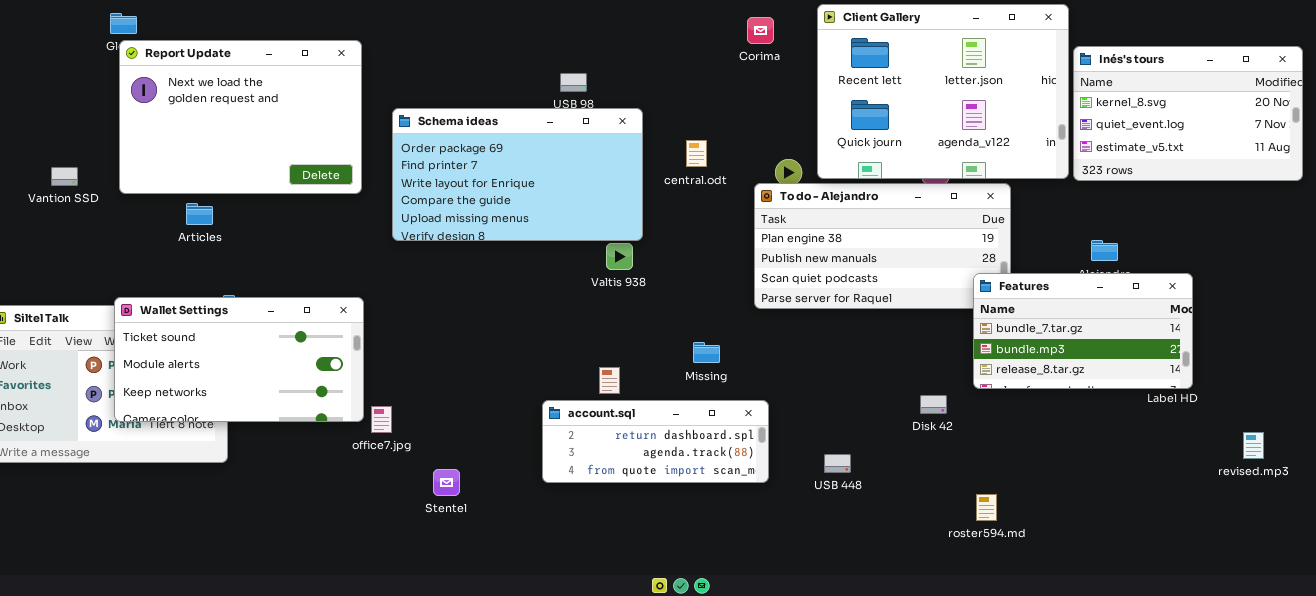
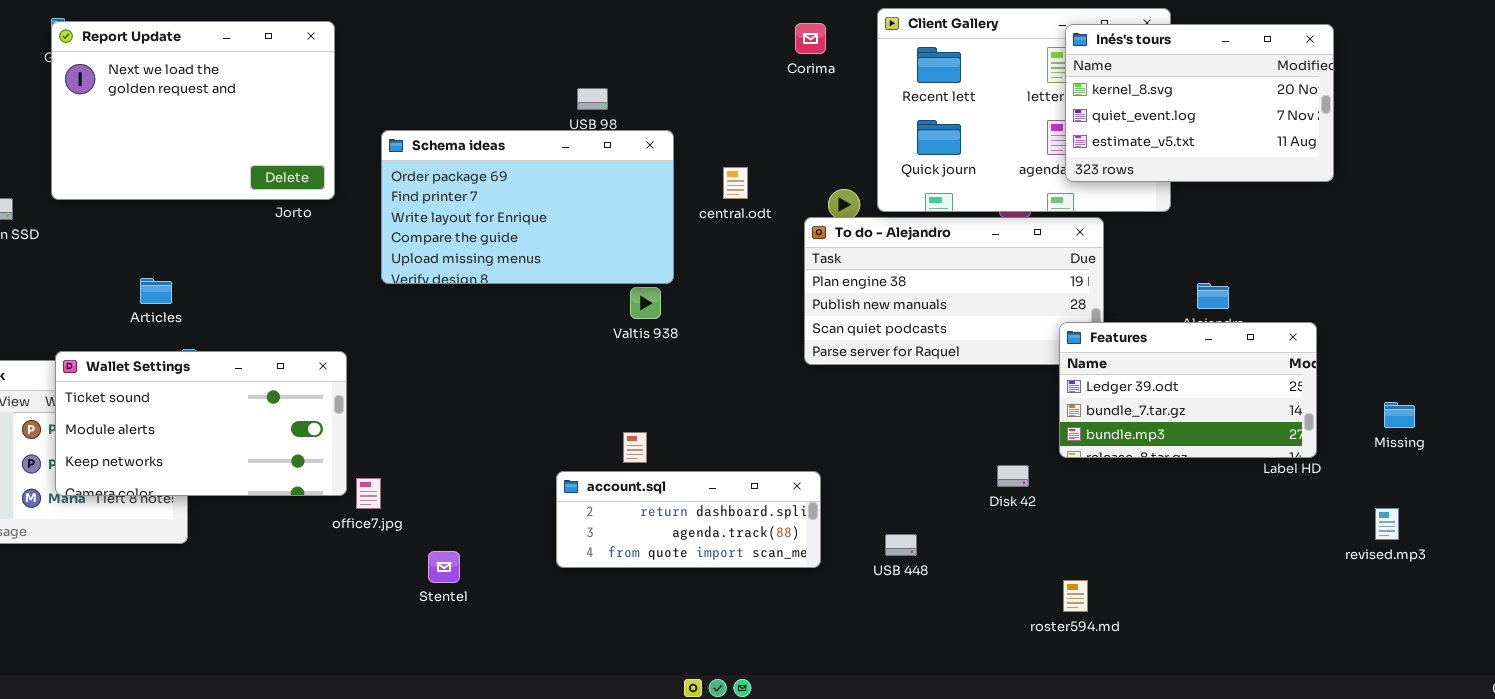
Report Update: [119,40,362,194] -> [51,21,335,200], moved
Inés's tours: [1073,46,1303,181] -> [1065,24,1334,182], moved
Articles: [186,203,213,225] -> [140,278,172,304], moved
Features: [973,273,1193,389] -> [1059,322,1317,458], scrolled up 1 row
Missing: [693,342,720,363] -> [1384,402,1415,428], moved

